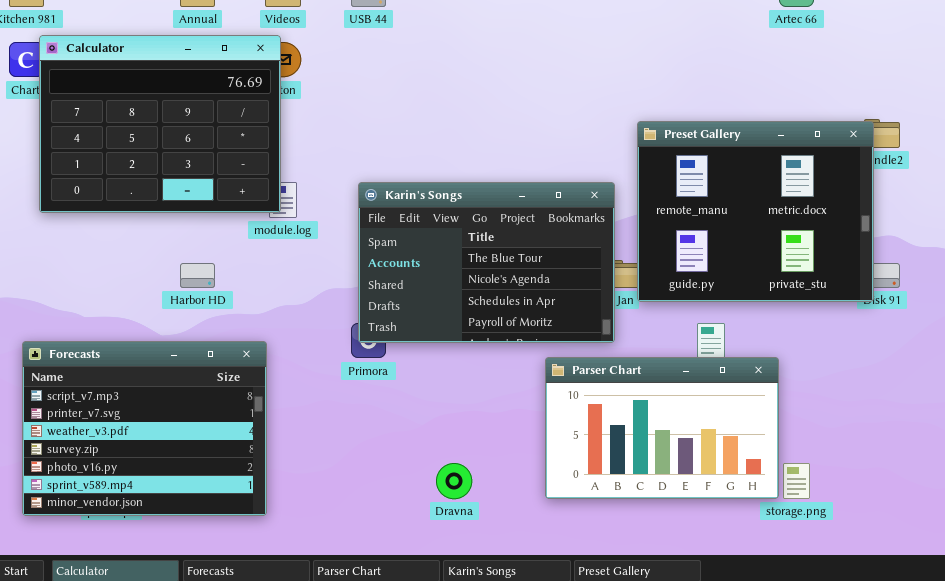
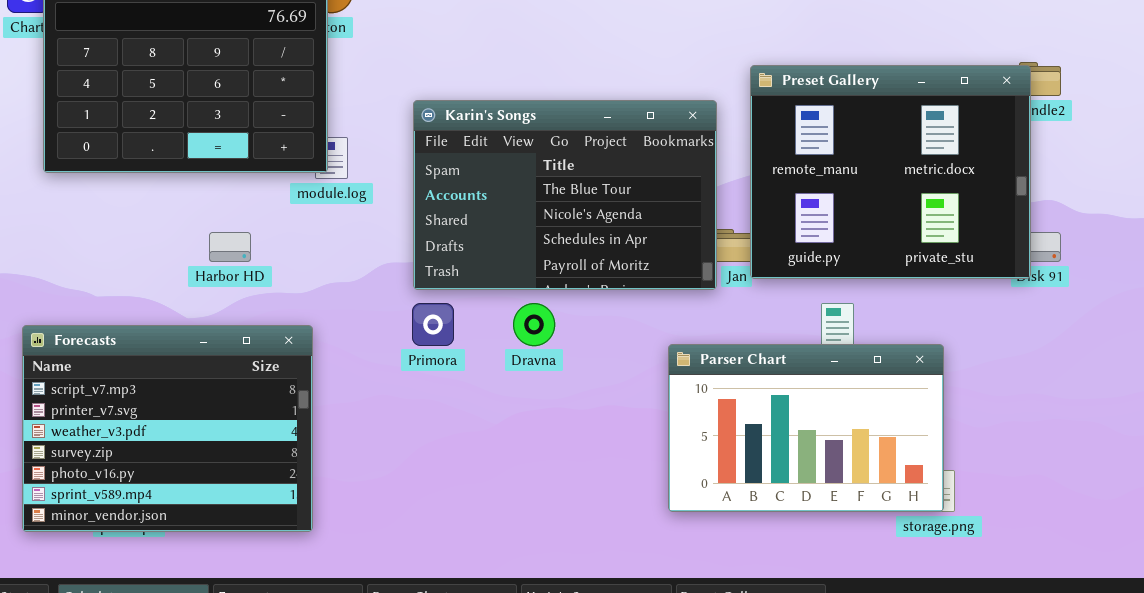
Karin's Songs: [358,182,615,343] -> [413,100,717,290], moved
Parser Chart: [545,357,779,499] -> [668,344,944,512], moved
Dravna: [436,463,472,499] -> [513,303,555,346], moved

